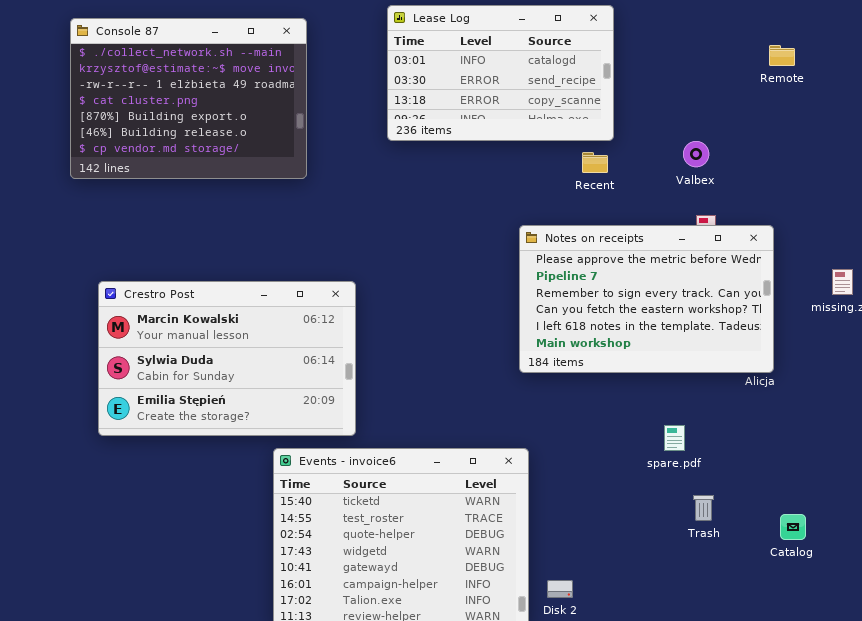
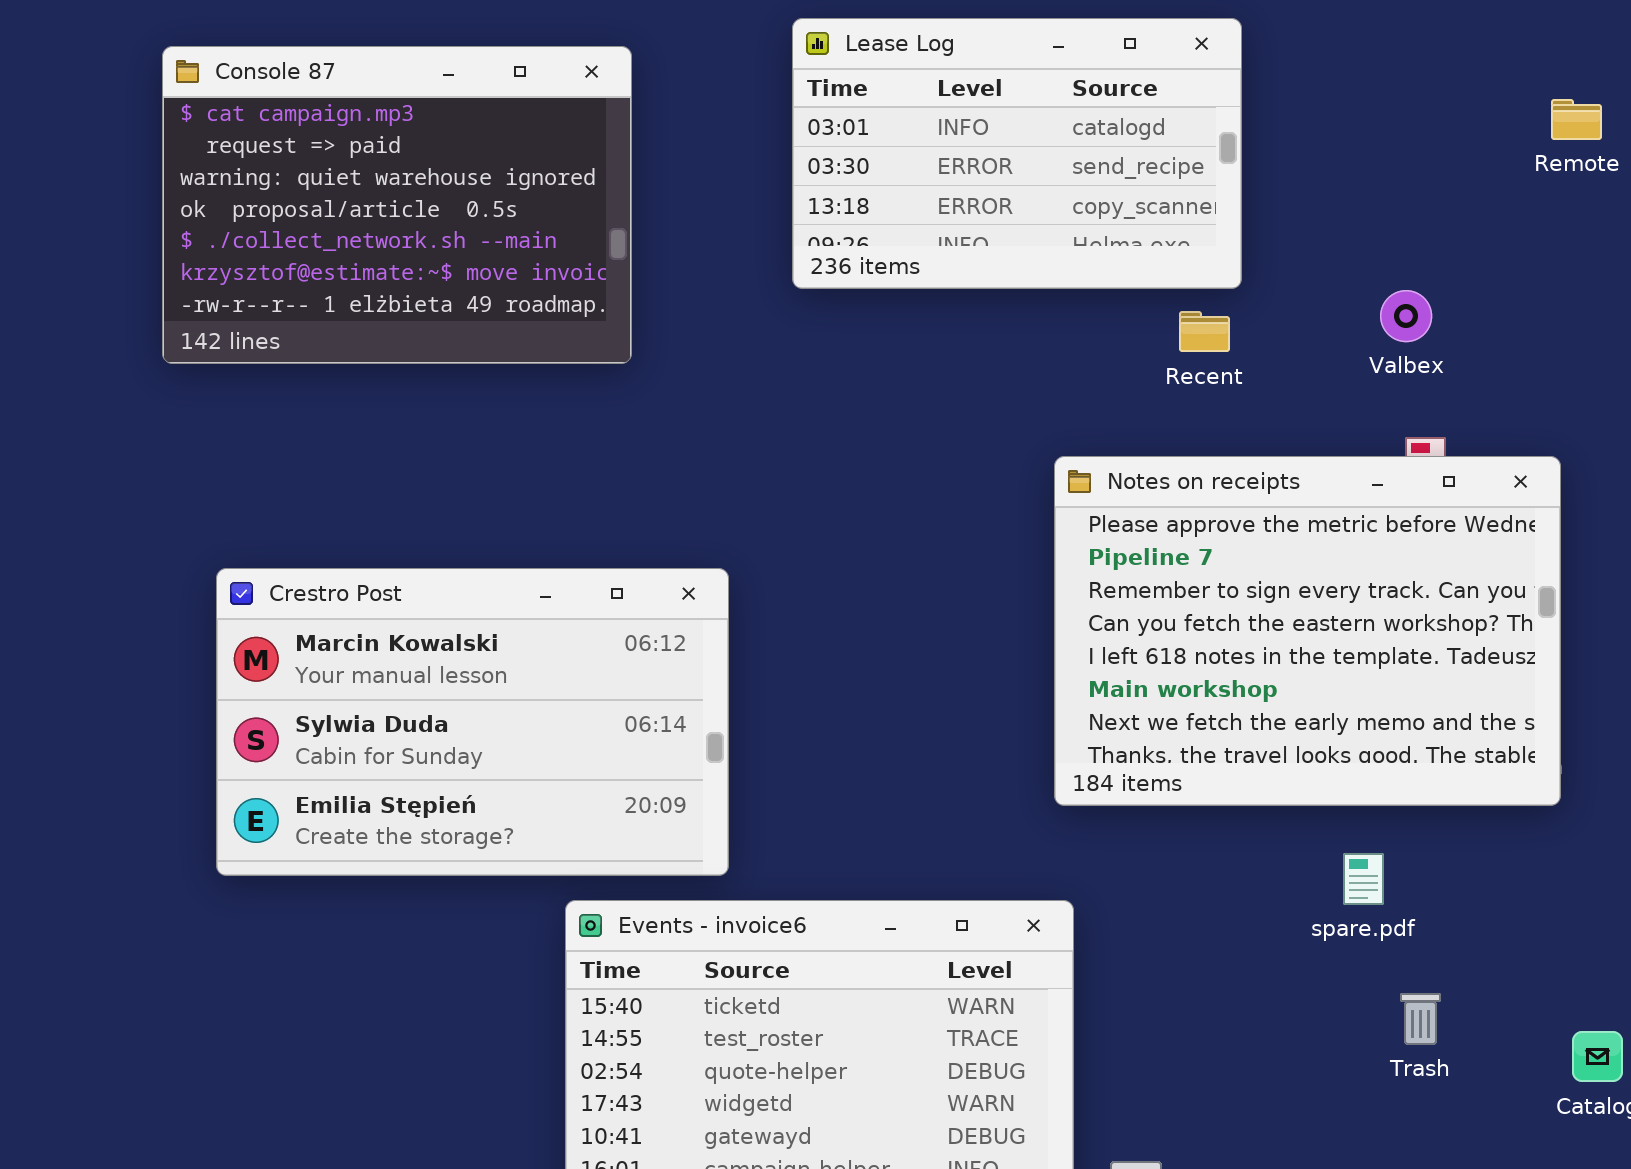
Console 87: [70,18,307,179] -> [162,46,632,364], scrolled up 4 rows
Notes on receipts: [519,225,774,373] -> [1054,456,1561,806], resized

